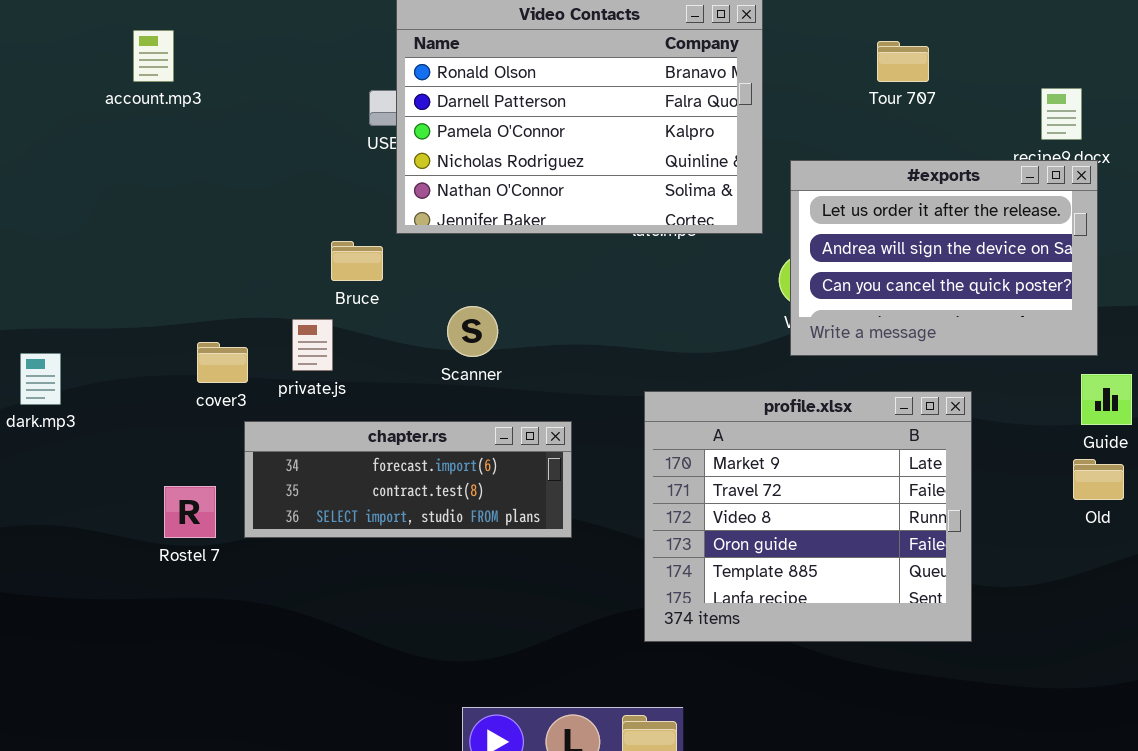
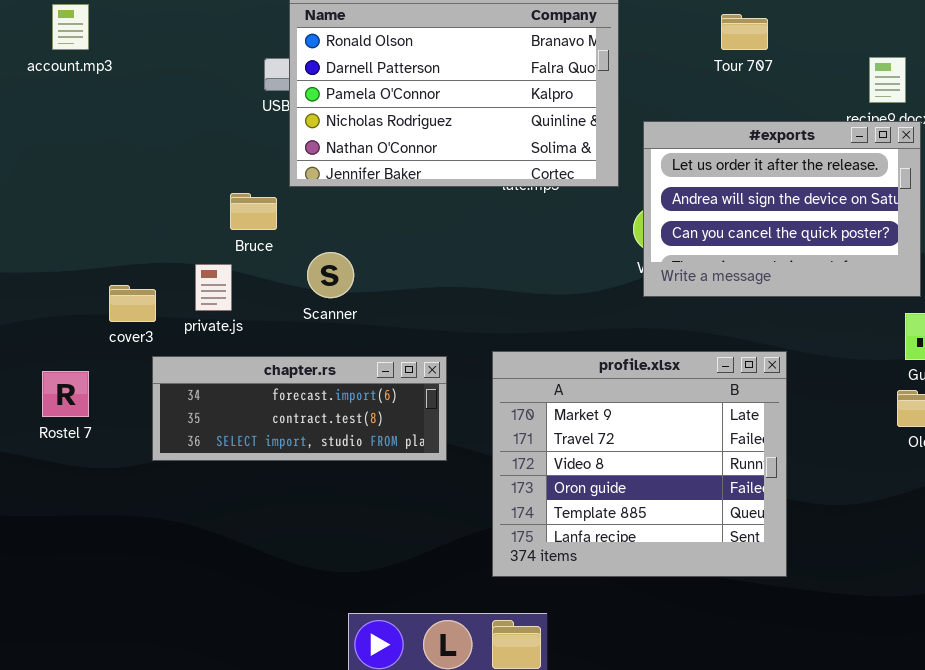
Scanner: [447,306,498,357] -> [307,252,354,298], moved
profile.xlsx: [644,391,972,642] -> [492,351,787,577], moved
Rostel 7: [164,486,216,538] -> [42,371,89,417], moved

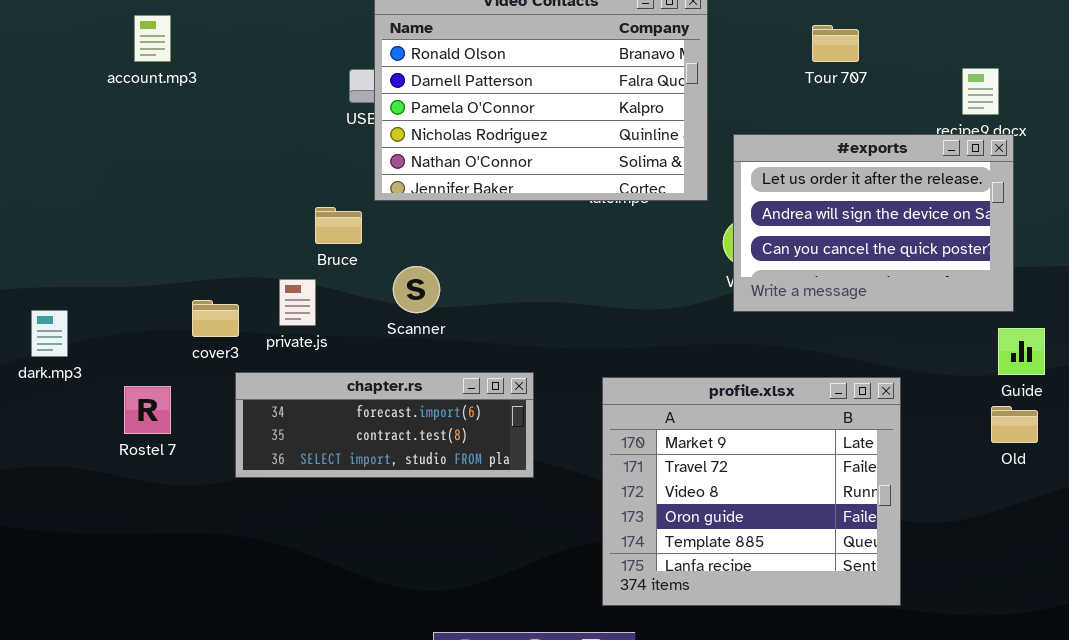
profile.xlsx: [492,351,787,577] -> [602,377,901,606], moved

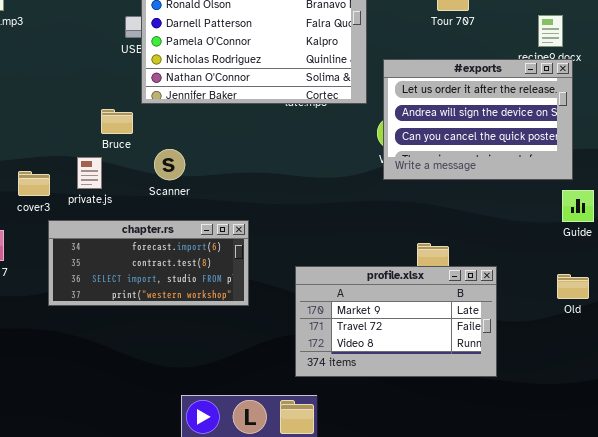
chapter.rs: [235,372,534,478] -> [48,220,249,306], resized
profile.xlsx: [602,377,901,606] -> [295,266,497,377], resized
Old: [991,406,1038,443] -> [557,274,589,299], moved

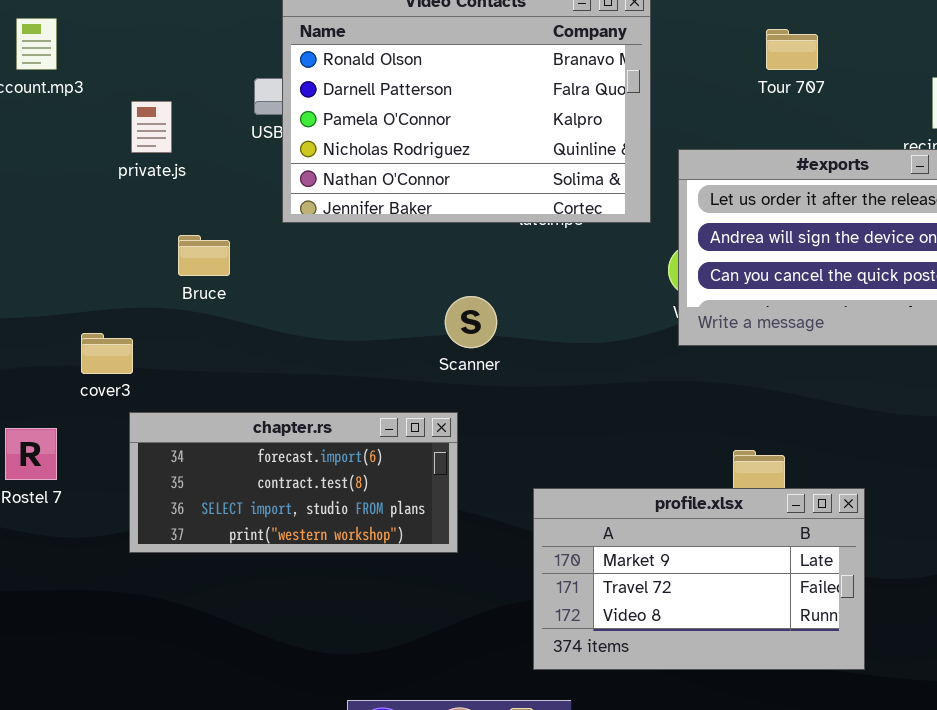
Bruce: [101,109,133,134] -> [178,235,230,276], moved
Scanner: [154,149,185,180] -> [445,296,497,348], moved
private.js: [77,157,102,189] -> [131,101,172,153], moved

